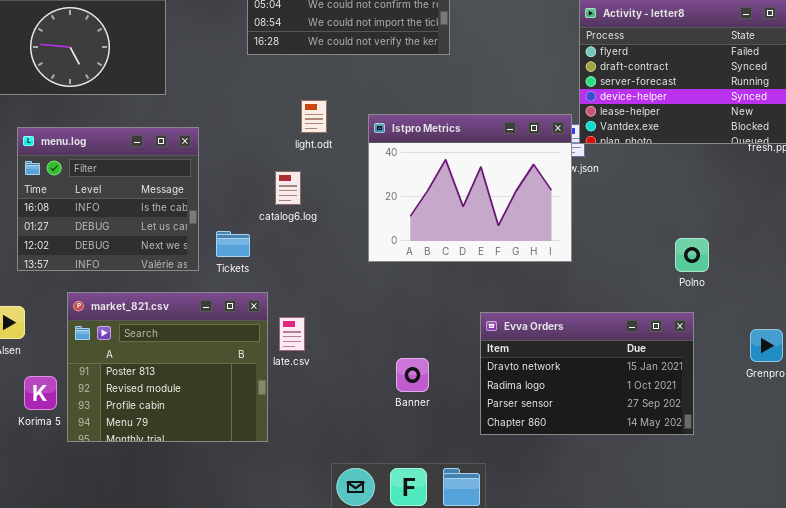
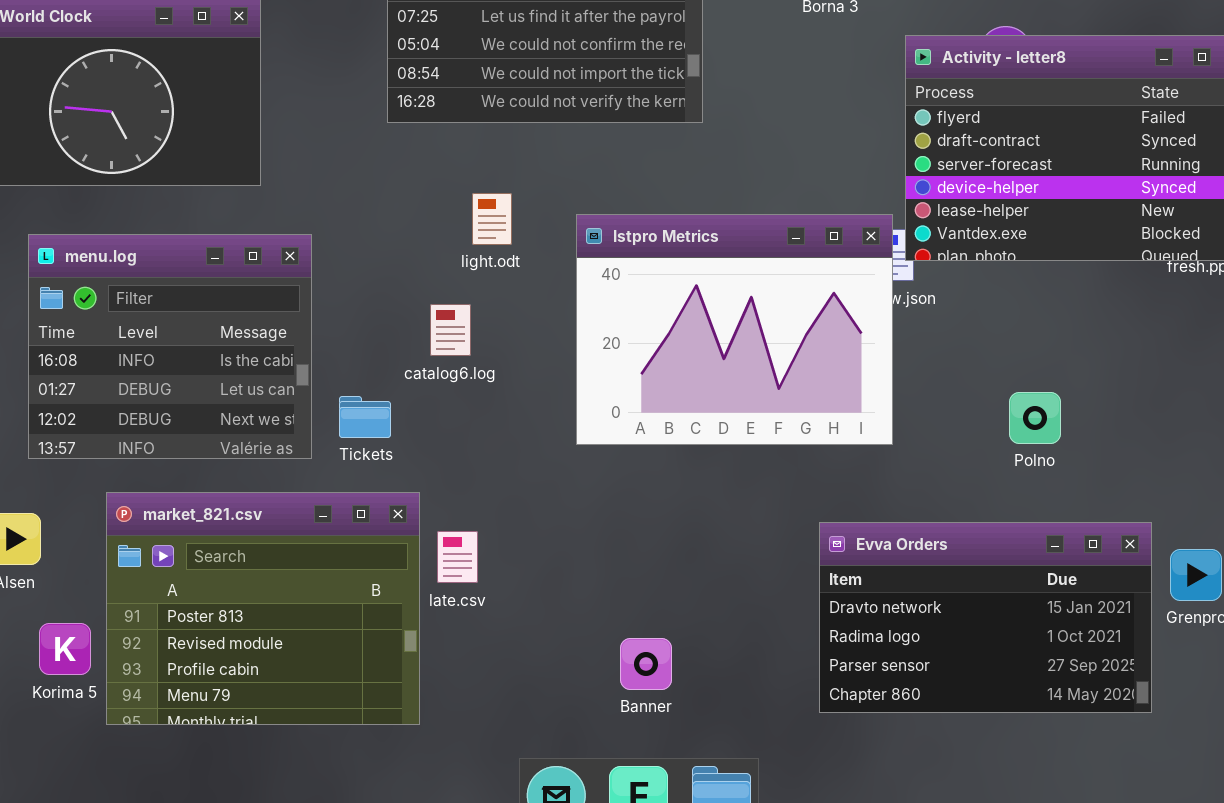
Polno: [675,238,709,272] -> [1009,392,1061,444], moved
Evva Orders: [480,312,694,435] -> [819,522,1152,713], moved
Banner: [396,358,429,392] -> [620,638,672,690], moved

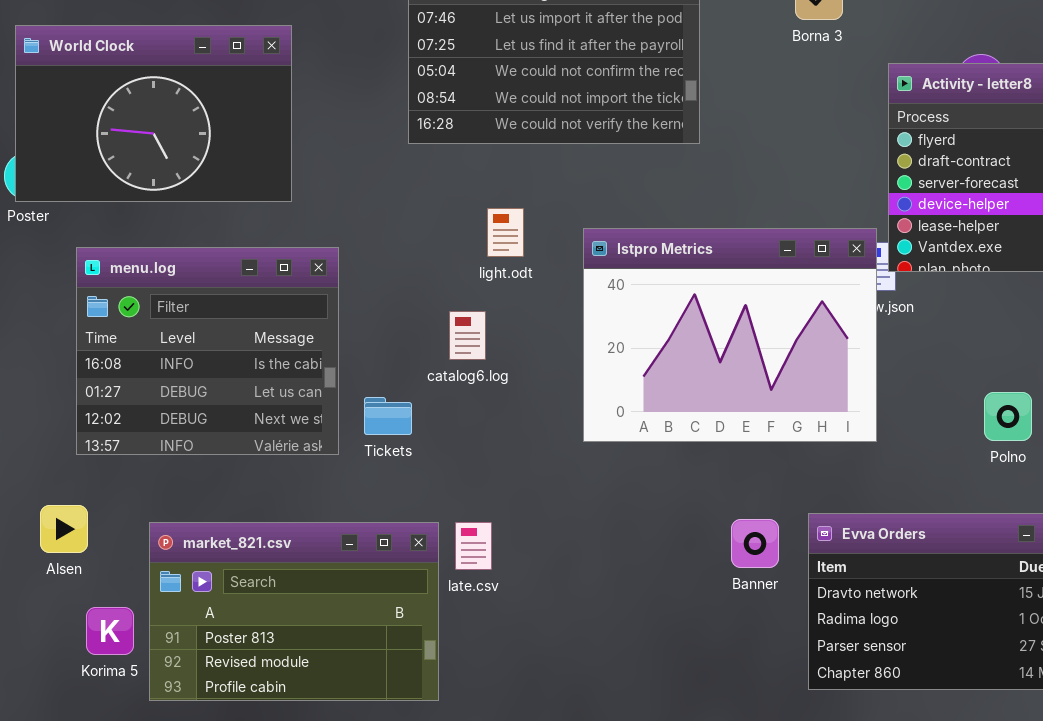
market_821.csv: [106,492,420,725] -> [149,522,439,701], resized
Banner: [620,638,672,690] -> [731,519,779,568], moved

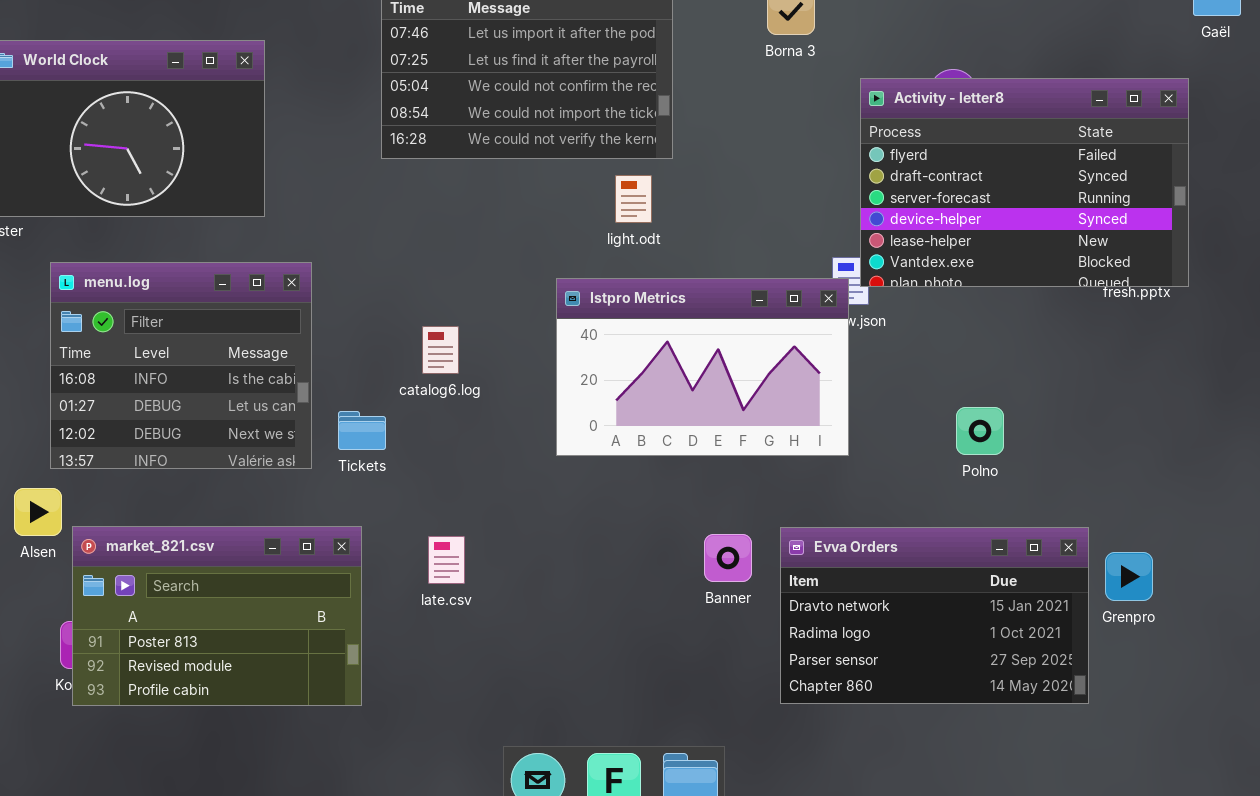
light.odt: [487,208,524,257] -> [615,175,652,223], moved
Istpro Metrics: [583,228,877,442] -> [556,278,849,456], resized
Alsen: [40,505,88,553] -> [14,488,62,536], moved
market_821.csv: [149,522,439,701] -> [72,526,362,706], moved

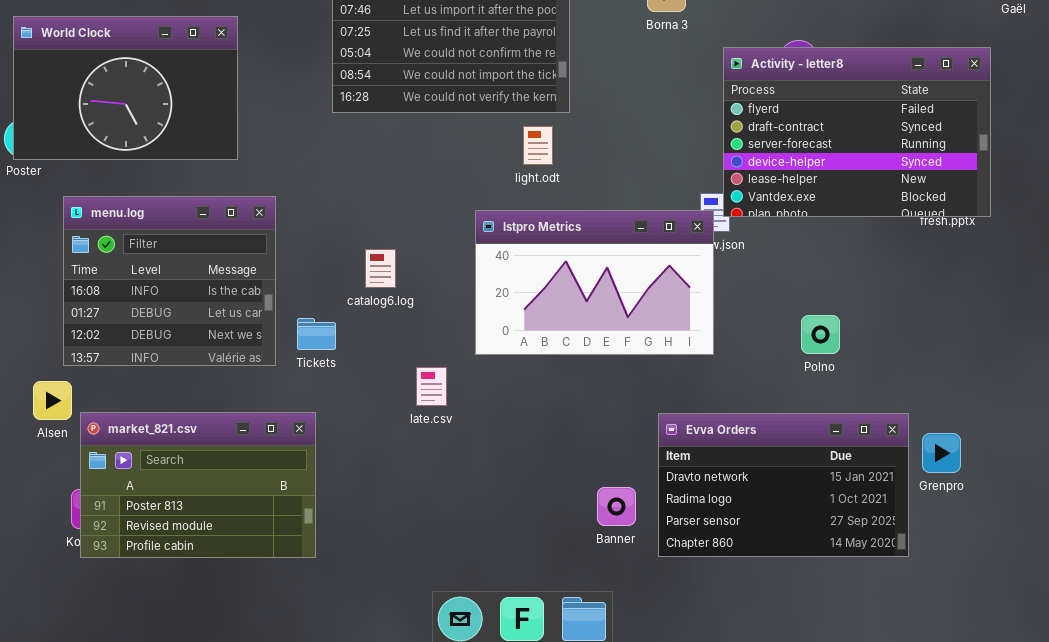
Banner: [704,534,752,582] -> [597,487,636,526], moved
late.csv: [428,536,465,584] -> [416,367,447,406], moved

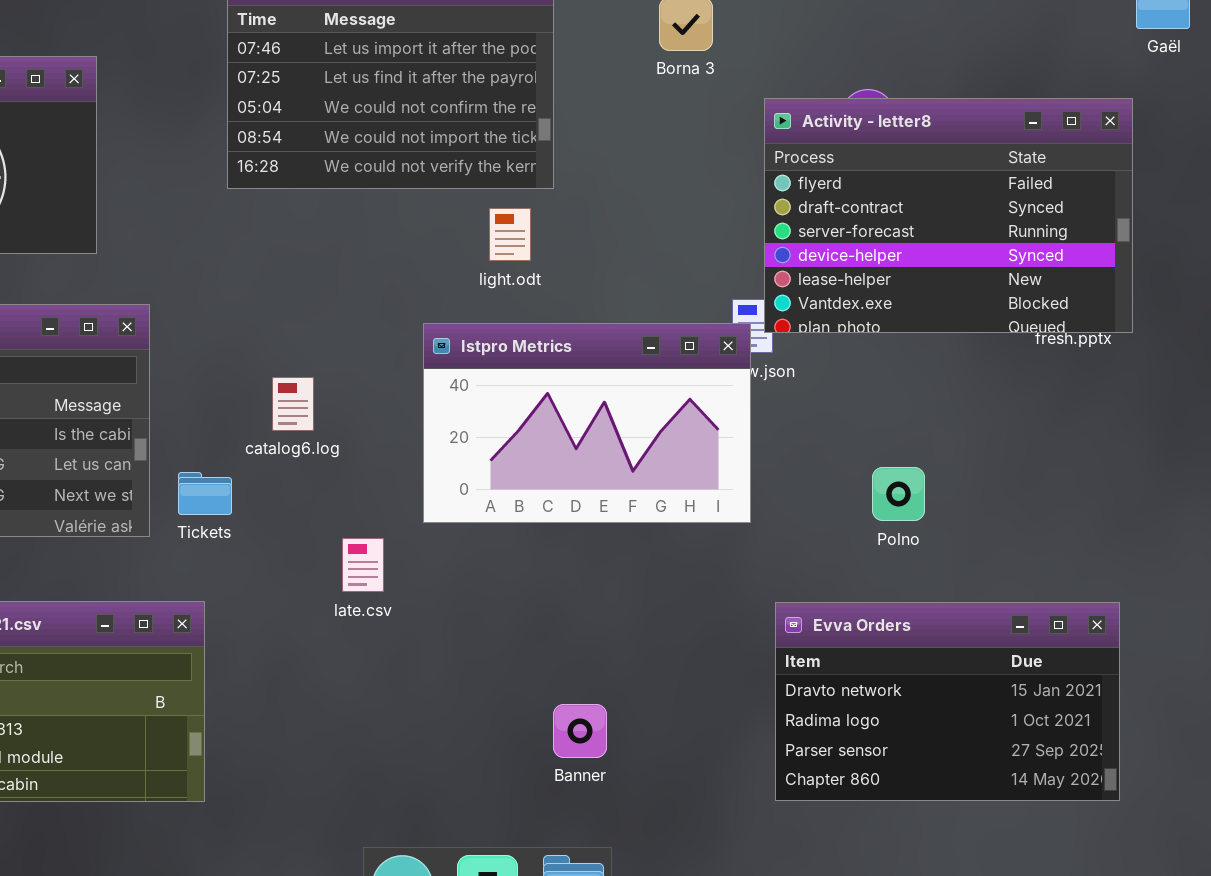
Evva Orders: [658,413,909,557] -> [775,602,1120,801], moved
Banner: [597,487,636,526] -> [553,704,607,758], moved

